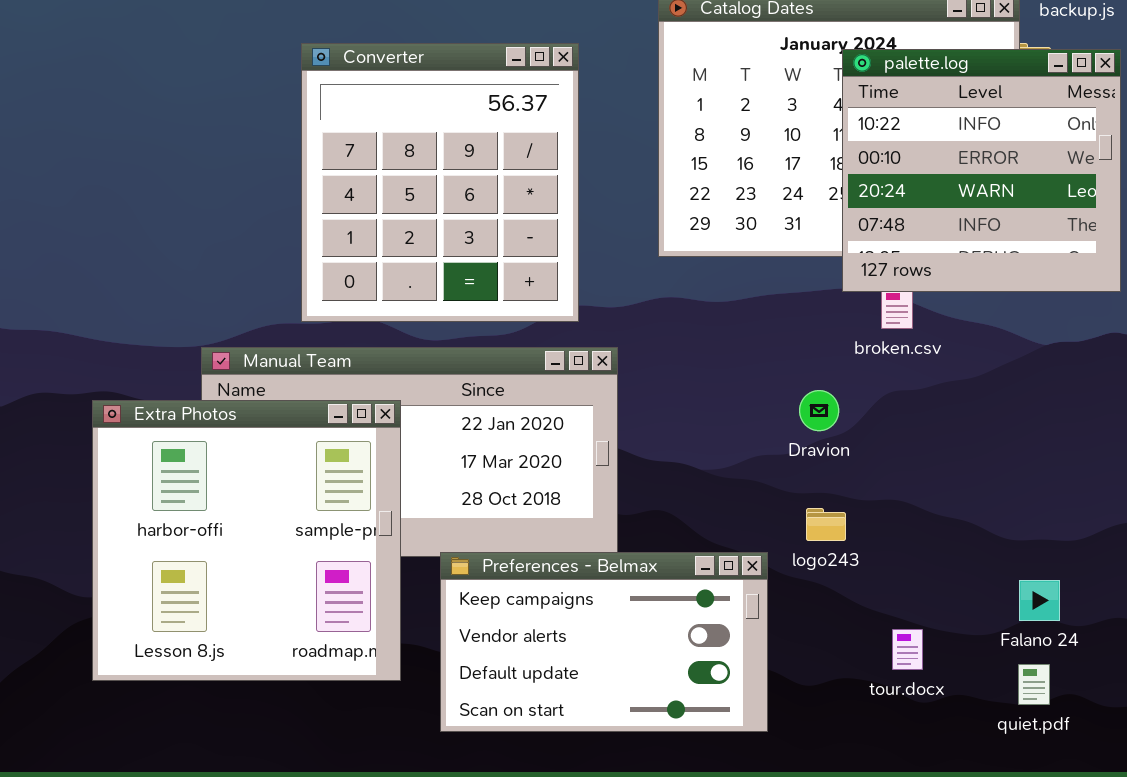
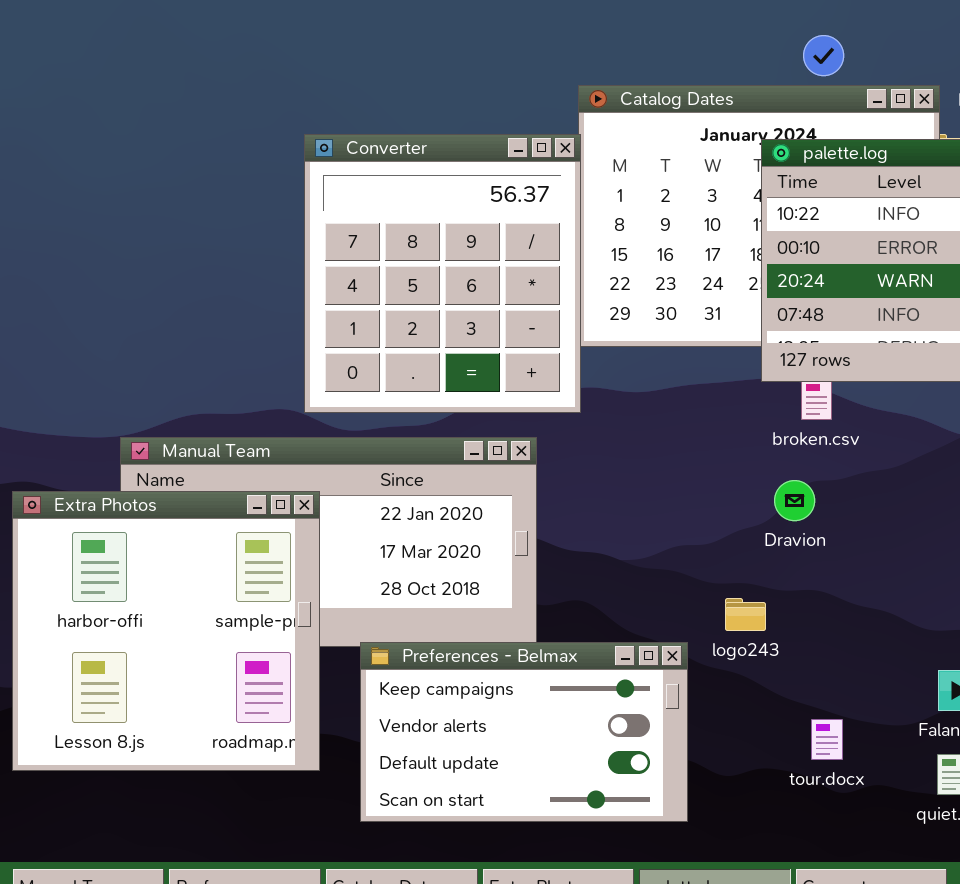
Converter: [301,43,579,322] -> [304,134,581,413], moved
Dravion: [799,390,839,431] -> [774,480,815,521], moved

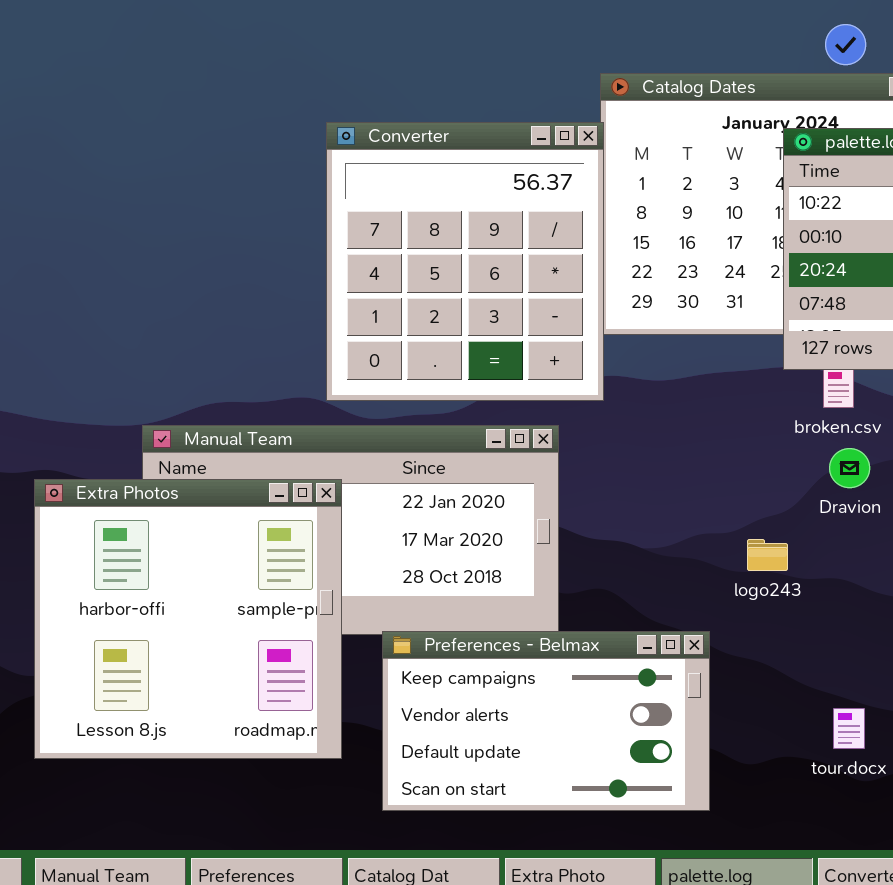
Dravion: [774,480,815,521] -> [829,448,870,488], moved
logo243: [725,598,766,631] -> [747,539,788,571], moved

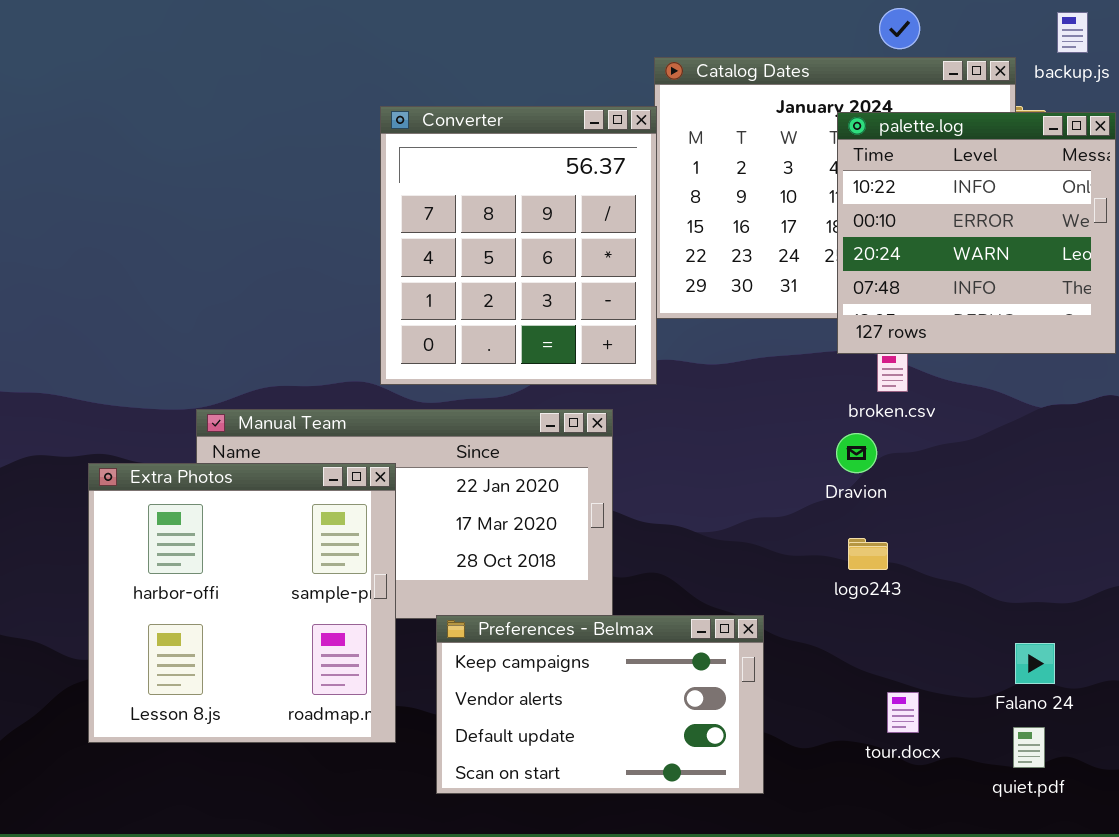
Dravion: [829,448,870,488] -> [836,433,877,473], moved
logo243: [747,539,788,571] -> [848,538,888,570], moved

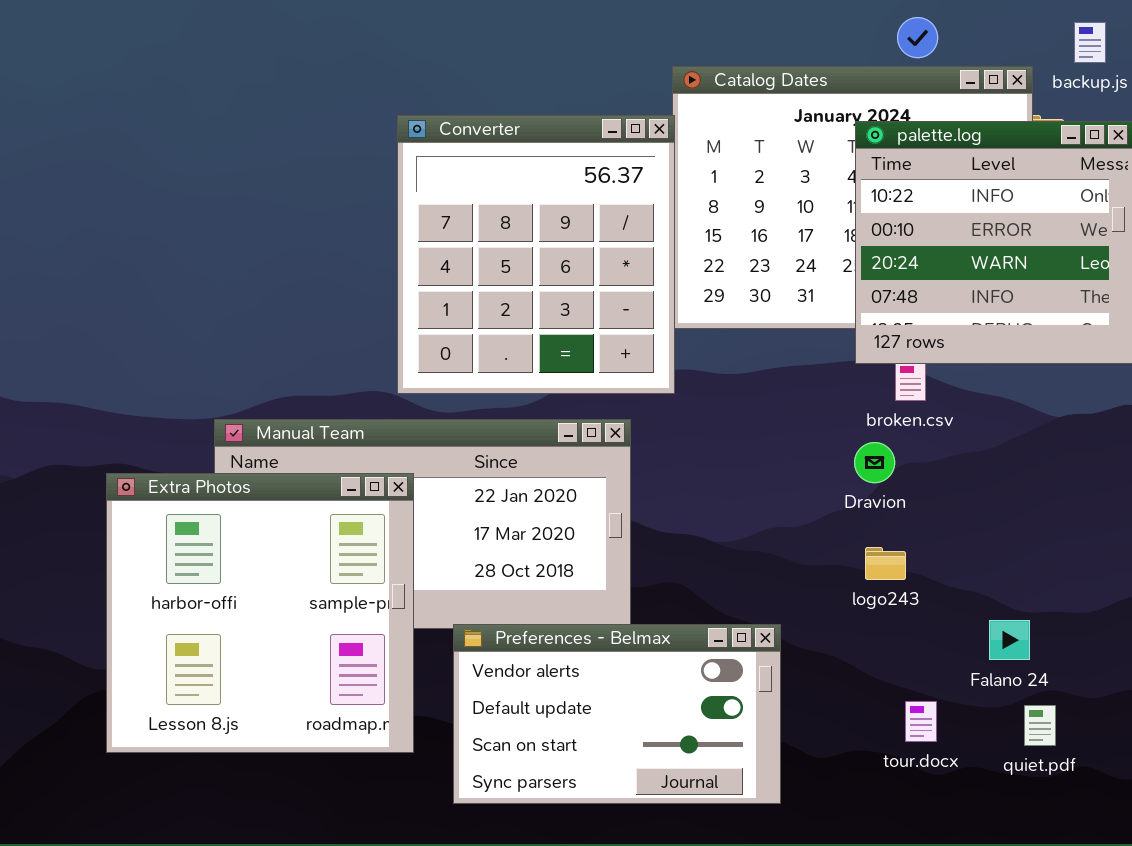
Preferences - Belmax: [436,615,764,794] -> [453,624,781,804], scrolled down 1 row
Falano 24: [1015,643,1055,684] -> [989,620,1030,660], moved
quiet.pdf: [1013,727,1045,768] -> [1024,705,1056,746], moved

